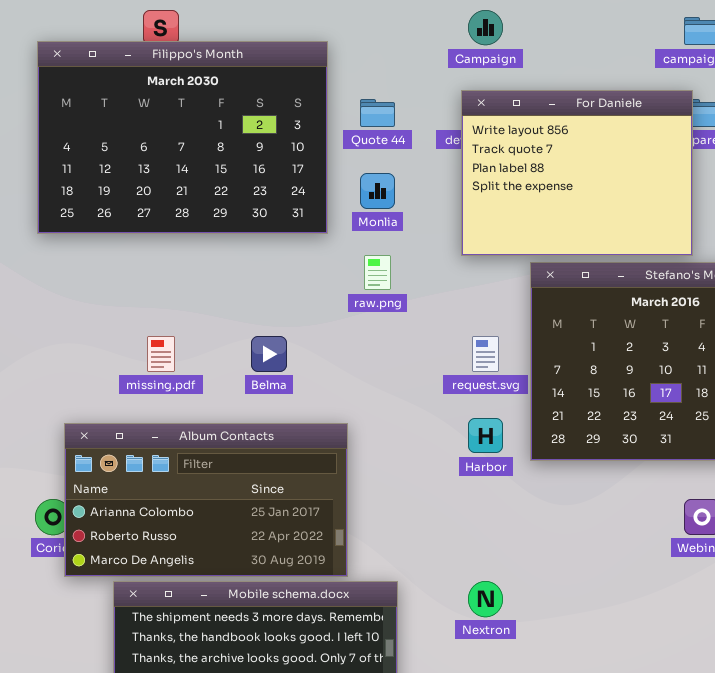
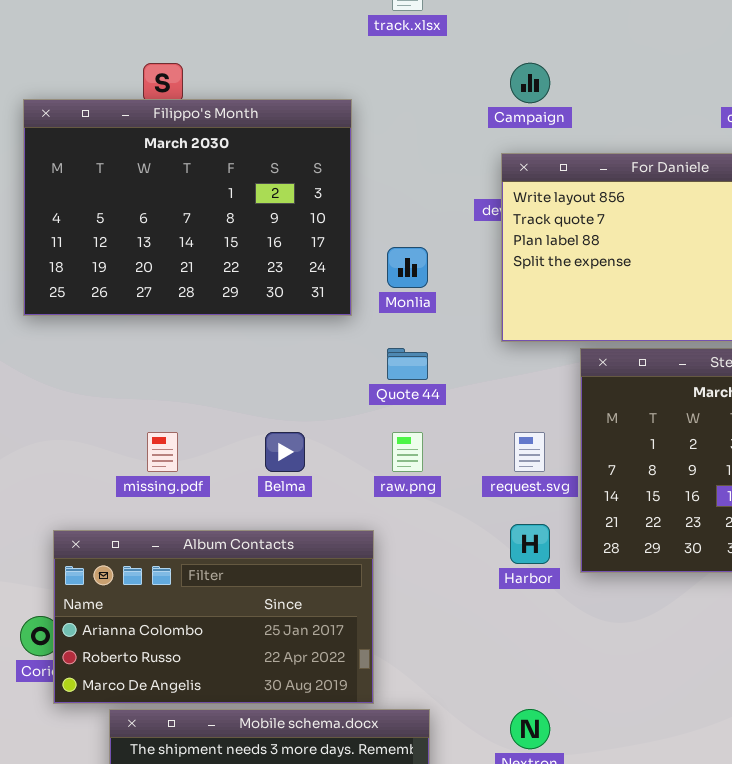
Quote 44: [360,99,395,127] -> [387,348,428,380], moved
raw.png: [364,255,391,290] -> [392,432,423,472], moved

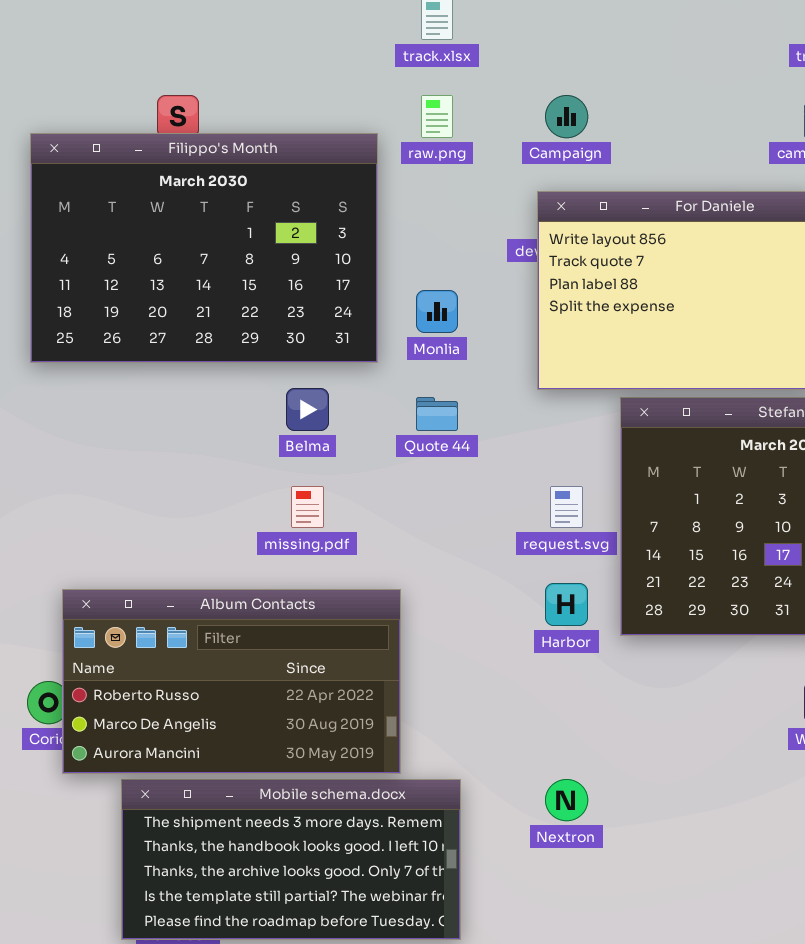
missing.pdf: [147,432,178,472] -> [291,486,324,528], moved
Belma: [265,432,305,472] -> [286,388,329,431], moved
raw.png: [392,432,423,472] -> [421,95,453,138], moved
Album Contacts: [53,530,374,704] -> [62,589,401,774], scrolled down 1 row

